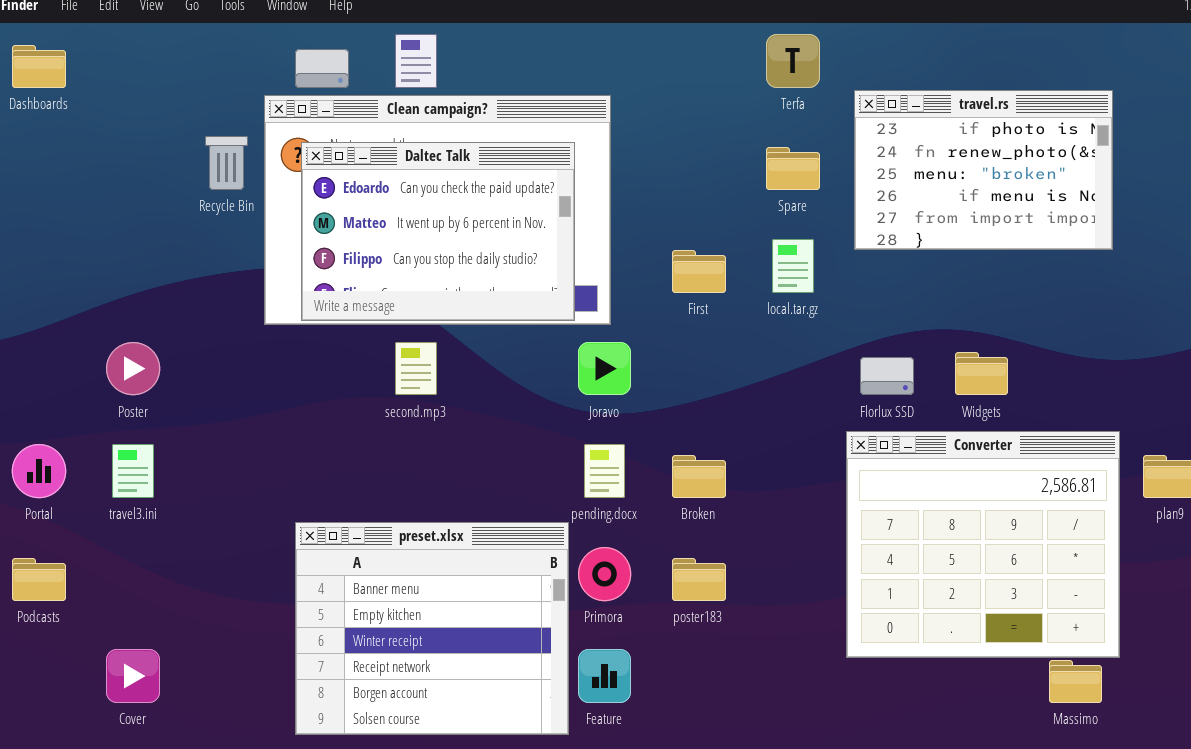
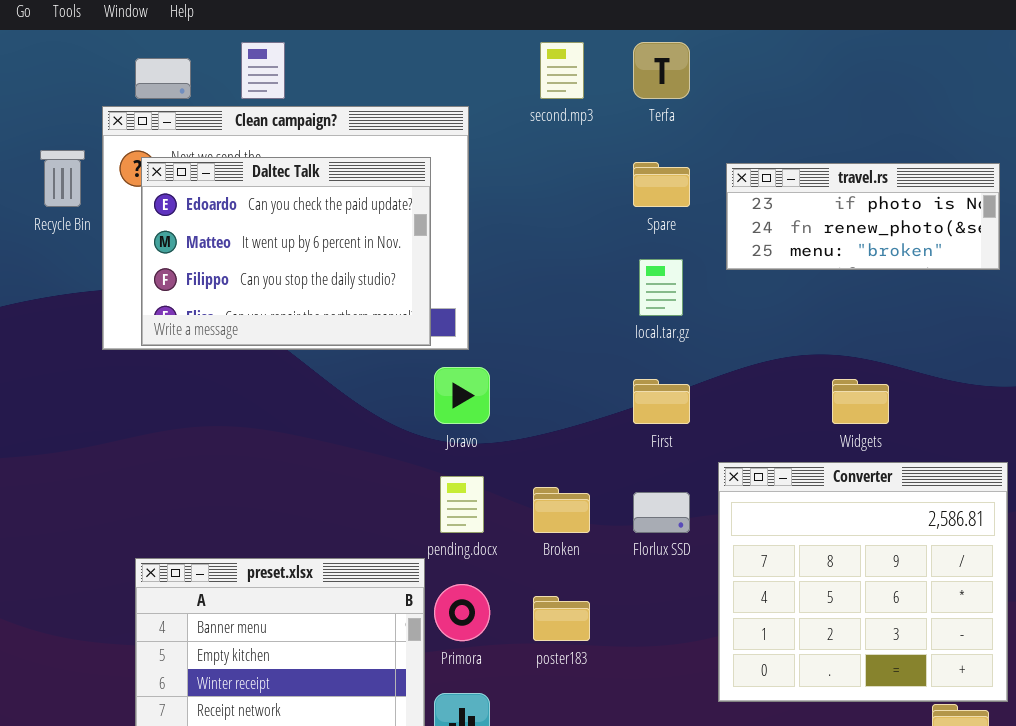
travel.rs: [854,90,1113,250] -> [726,163,1000,270], resized
First: [672,250,726,293] -> [633,379,690,424], moved
second.mp3: [395,342,437,395] -> [540,42,584,99], moved
Florlux SSD: [860,357,914,395] -> [633,492,690,533], moved

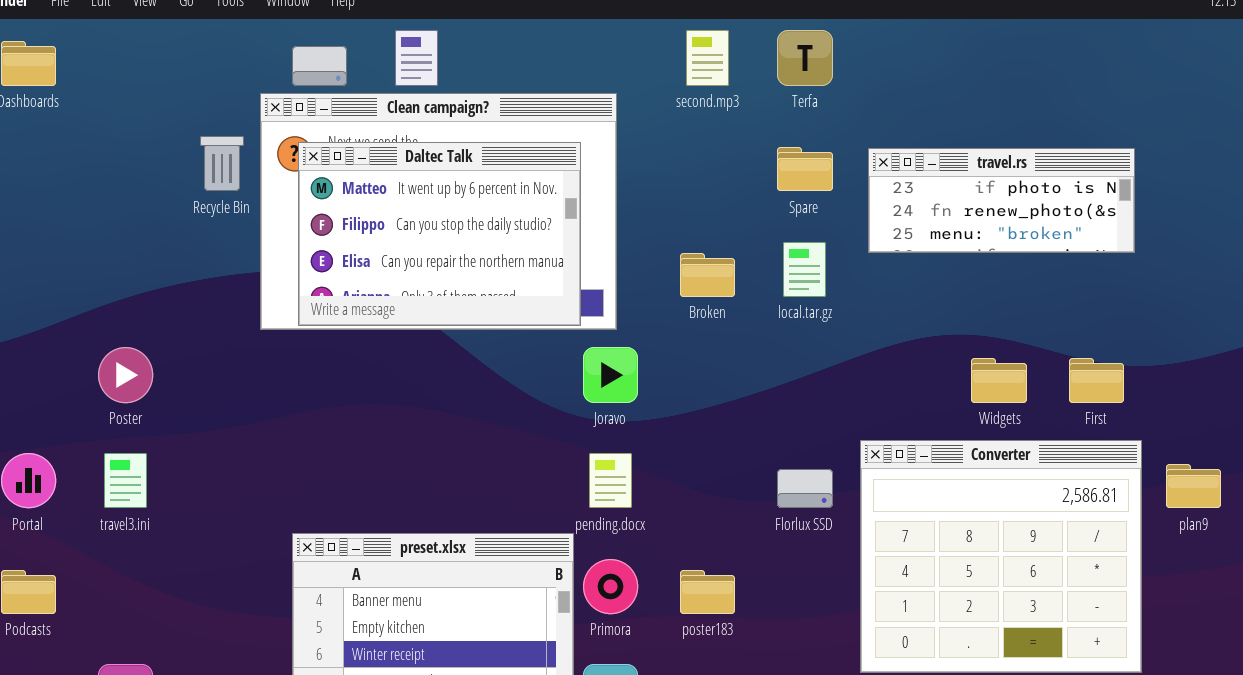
Daltec Talk: [141,157,431,346] -> [298,142,581,326], scrolled down 1 row
First: [633,379,690,424] -> [1069,358,1124,403], moved
Broken: [533,487,590,533] -> [680,253,735,297], moved

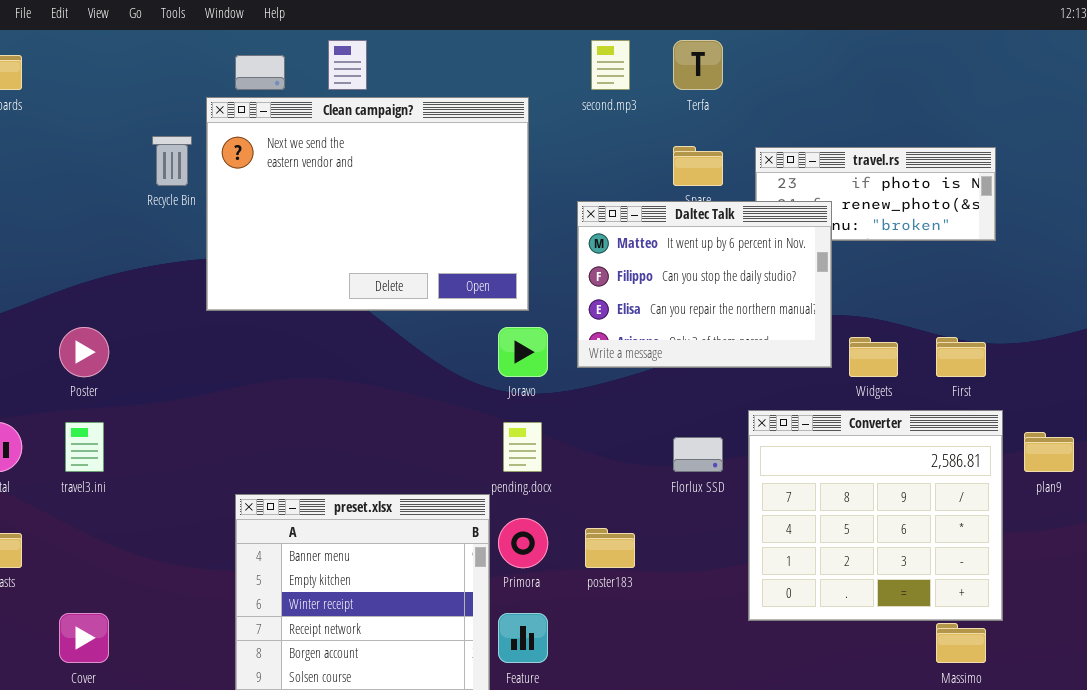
Daltec Talk: [298,142,581,326] -> [577,201,832,368], moved

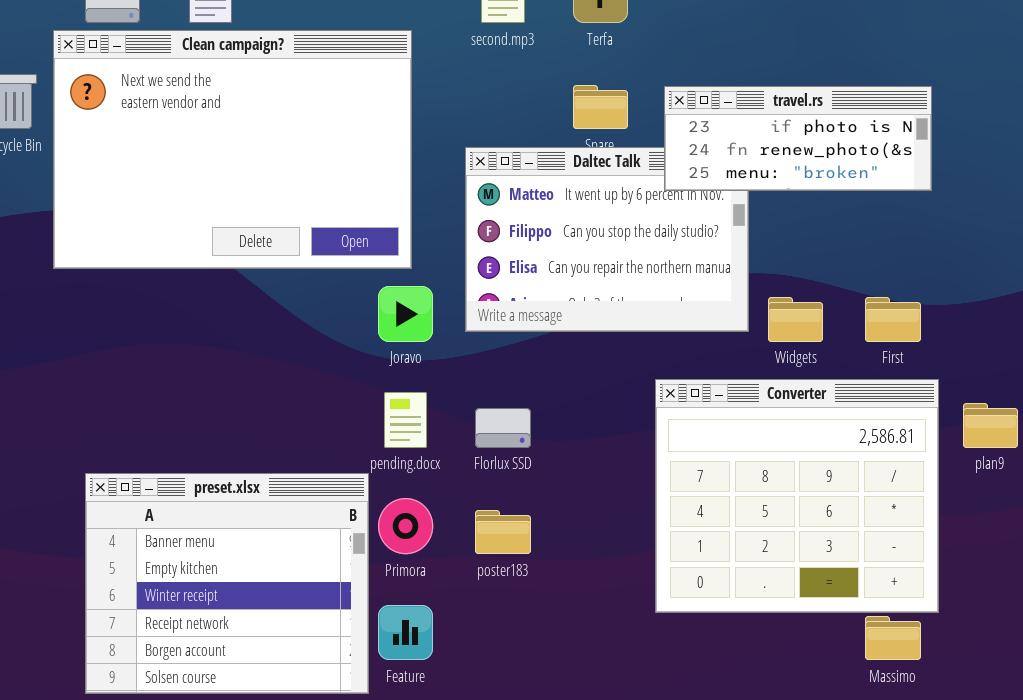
travel.rs: [755,147,996,241] -> [664,86,932,191], raised
Florlux SSD: [673,437,723,472] -> [475,408,531,448], moved

